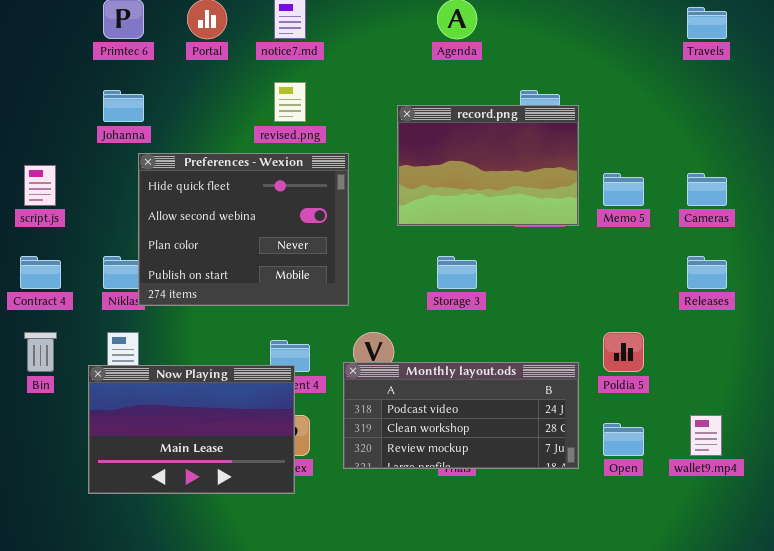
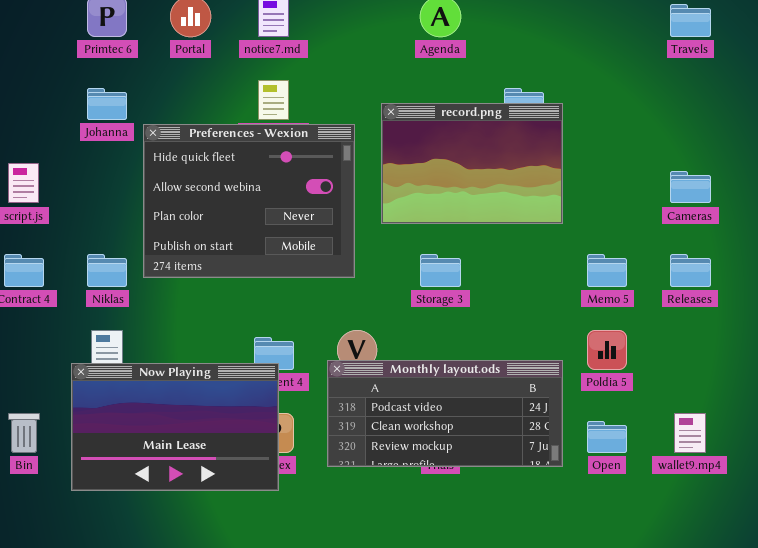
Preferences - Wexion: [138,153,349,306] -> [143,124,355,278], moved
Memo 5: [603,173,644,206] -> [587,254,627,287], moved
Bin: [24,332,57,372] -> [8,413,40,453], moved

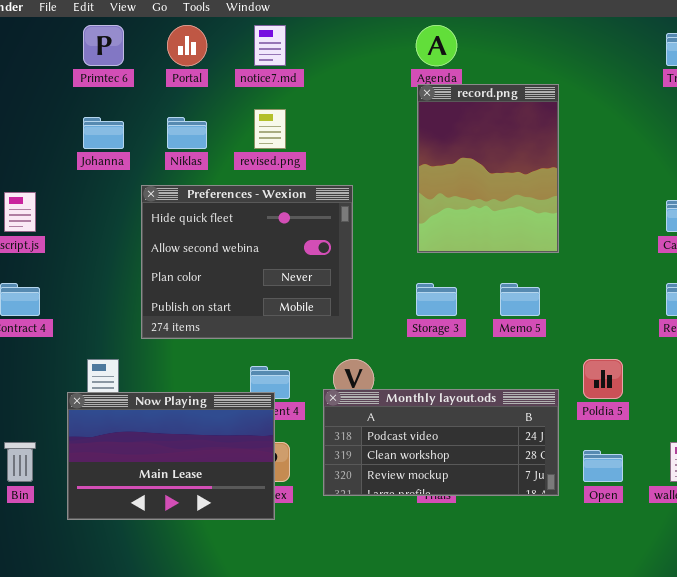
record.png: [381,103,563,224] -> [417,84,559,253], resized
Preferences - Wexion: [143,124,355,278] -> [141,185,353,339], moved
Niklas: [87,254,127,287] -> [167,117,207,149], moved
Memo 5: [587,254,627,287] -> [500,283,540,316], moved

